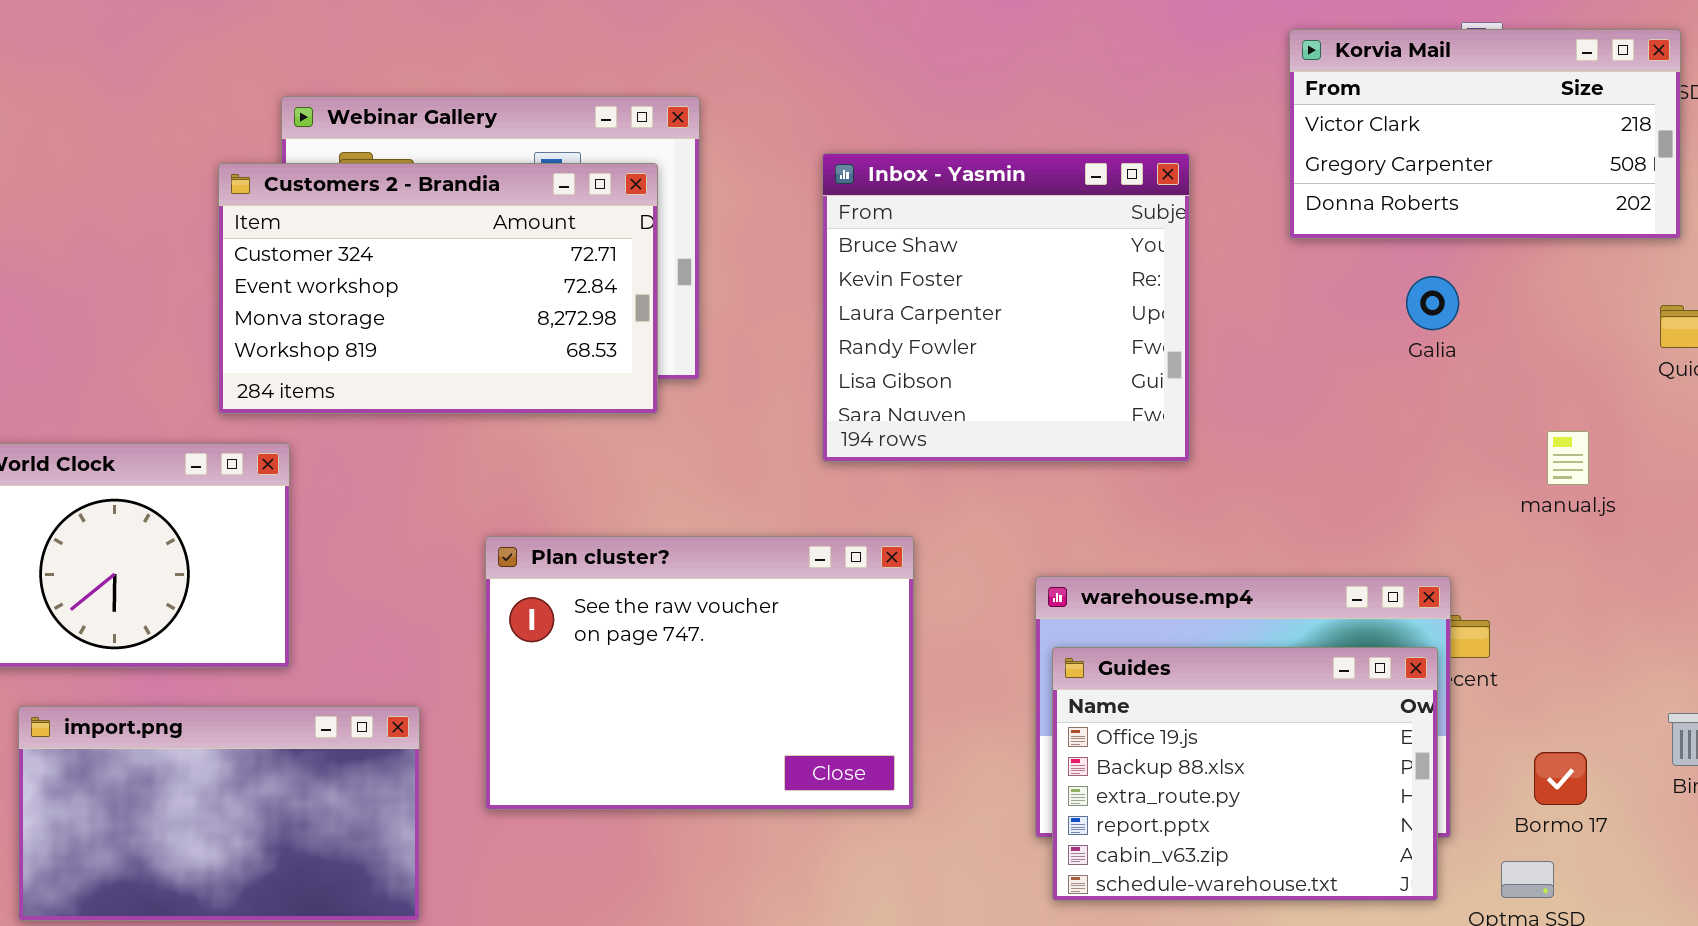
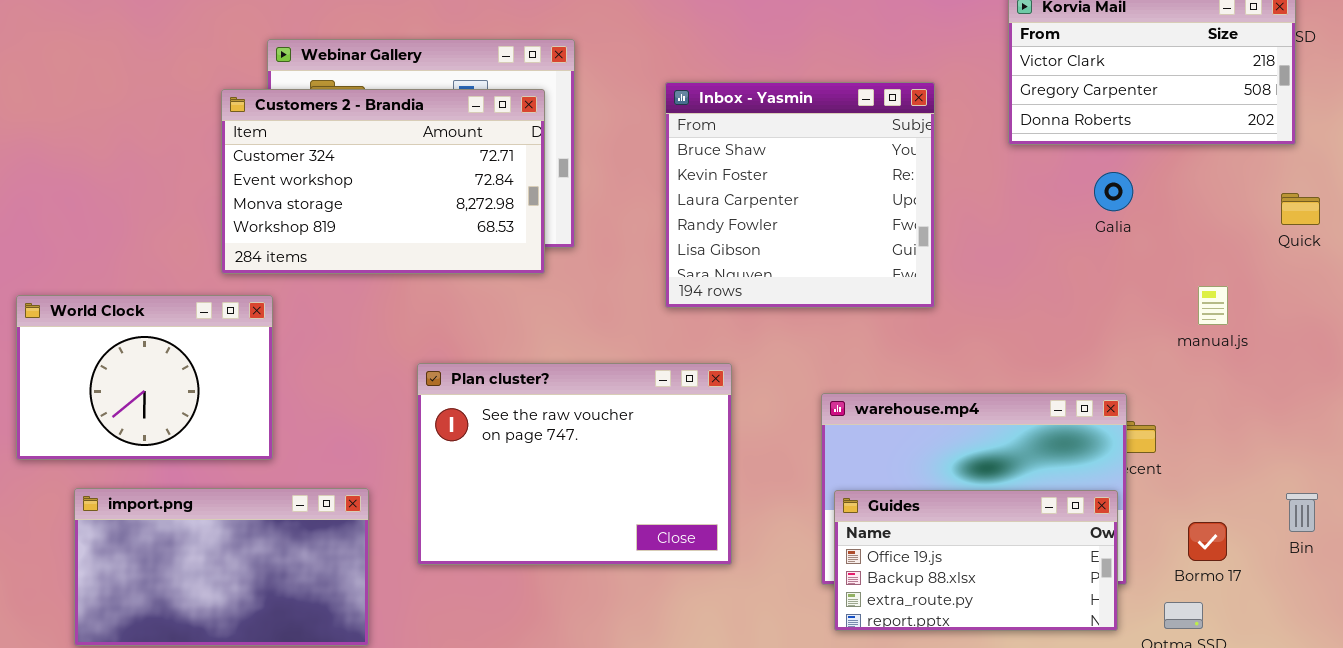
Guides: [1052,647,1438,901] -> [834,490,1118,631], resized

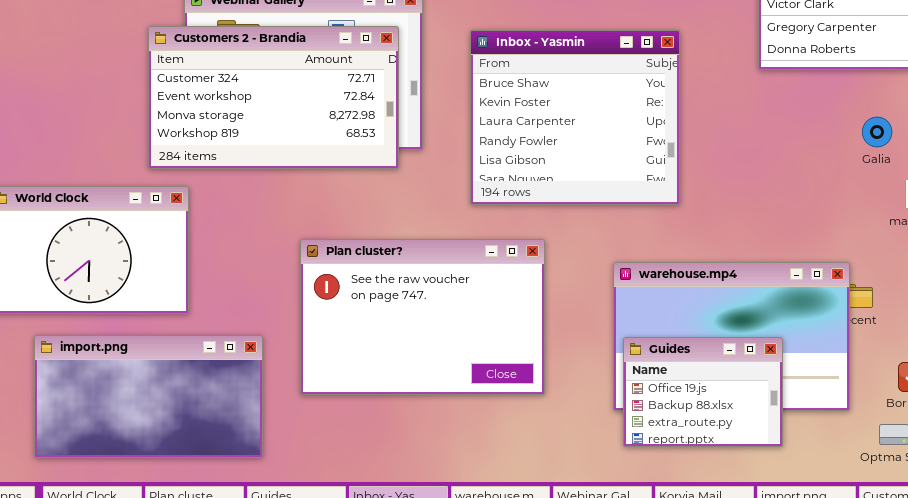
Inbox - Yasmin: [665,82,935,308] -> [470,30,680,205], moved
Galia: [1094,172,1133,211] -> [862,117,892,147], moved
Guides: [834,490,1118,631] -> [623,337,783,447], resized

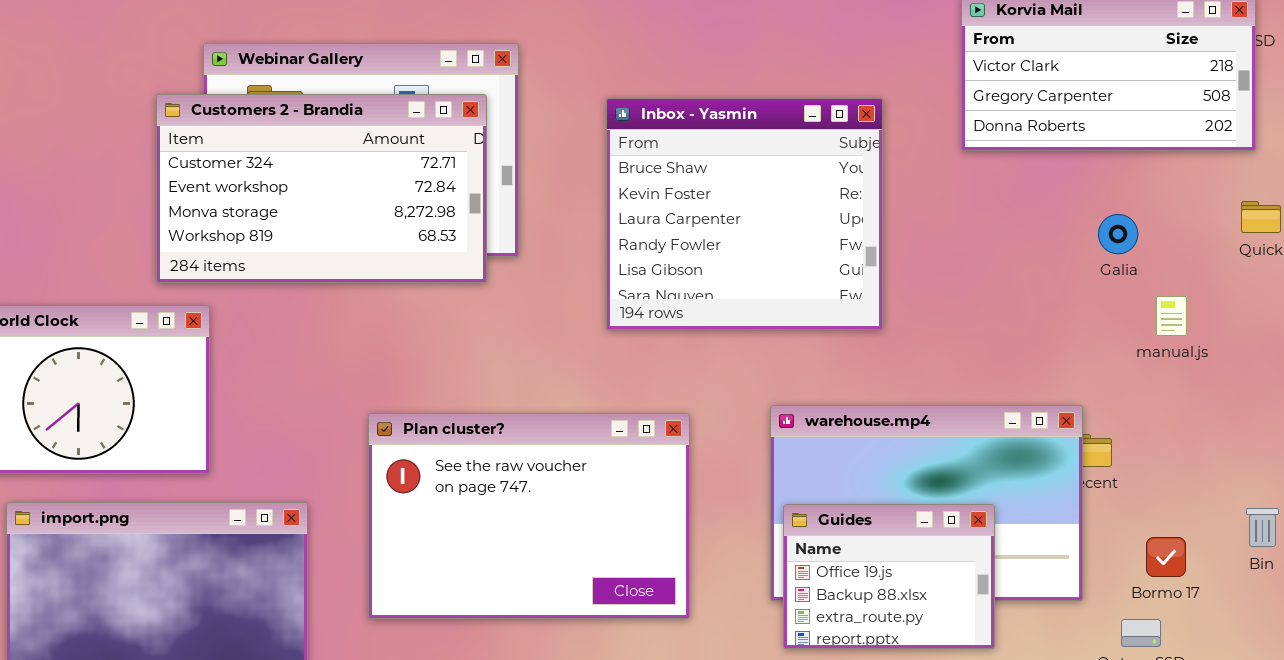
Inbox - Yasmin: [470,30,680,205] -> [606,98,883,330], moved
Plan cluster?: [300,239,545,395] -> [368,413,690,619], moved

